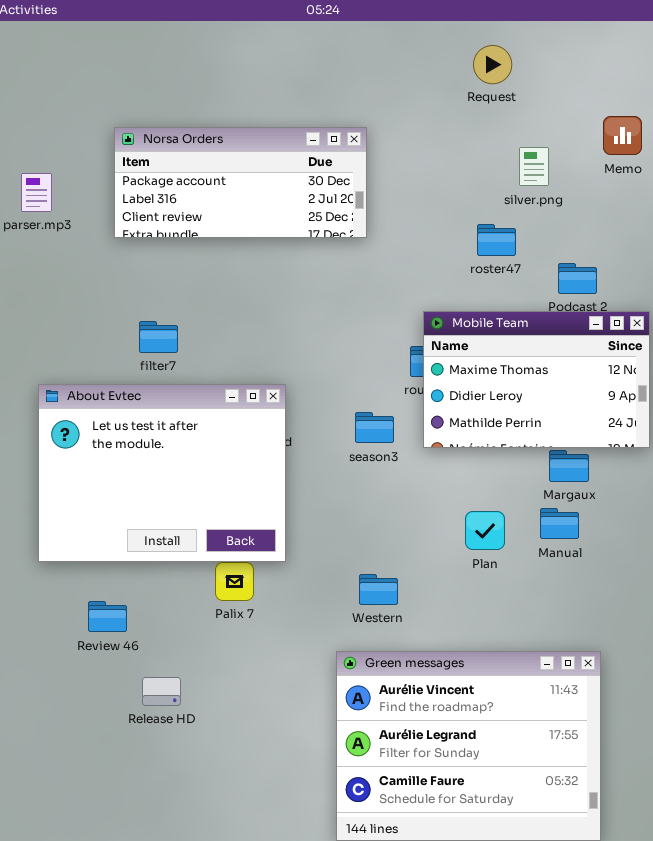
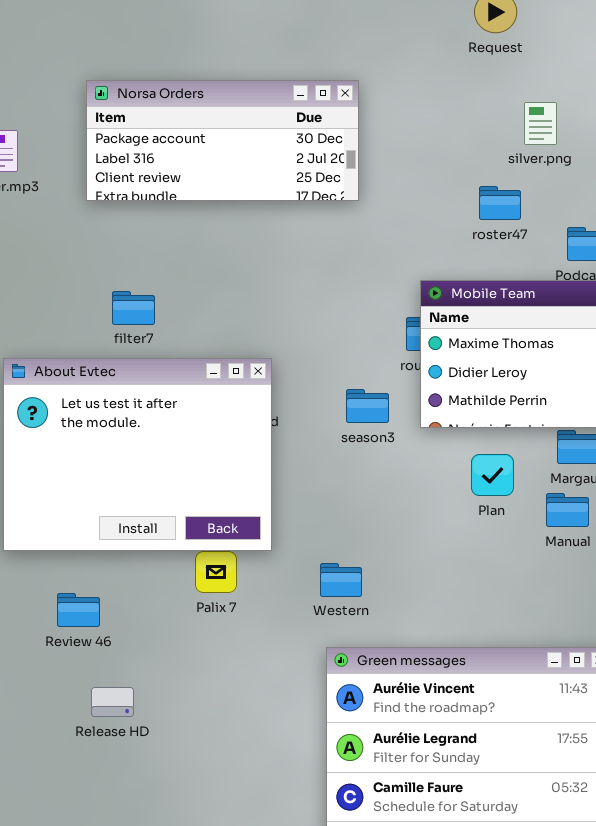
Plan: [465,511,505,550] -> [471,454,514,496], moved
Western: [359,574,398,605] -> [320,563,362,597], moved
Release HD: [142,677,181,706] -> [91,687,134,717], moved

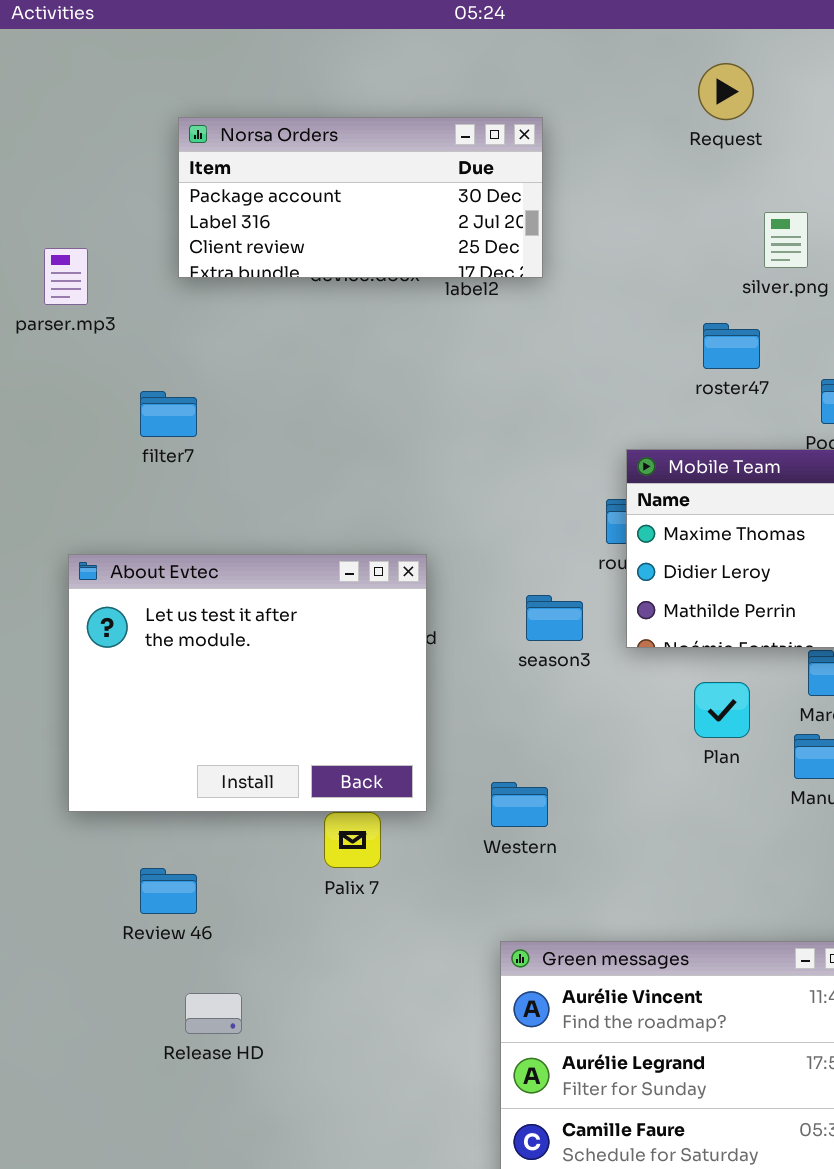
Norsa Orders: [86,80,359,201] -> [178,117,543,278], moved
filter7: [112,291,155,325] -> [140,391,197,437], moved
Western: [320,563,362,597] -> [491,782,548,827], moved

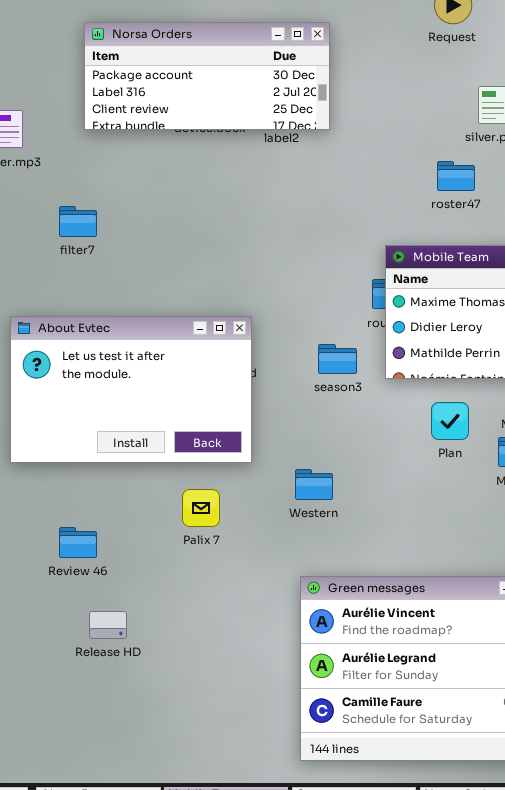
About Evtec: [68,554,427,812] -> [10,316,252,463], resized

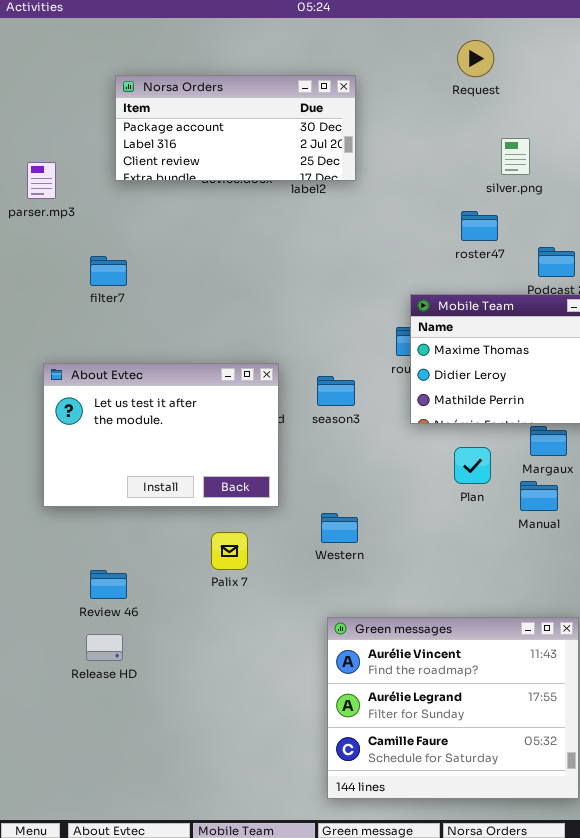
season3: [318,344,357,374] -> [317,376,355,406], moved
Release HD: [89,611,127,639] -> [86,634,123,661], moved

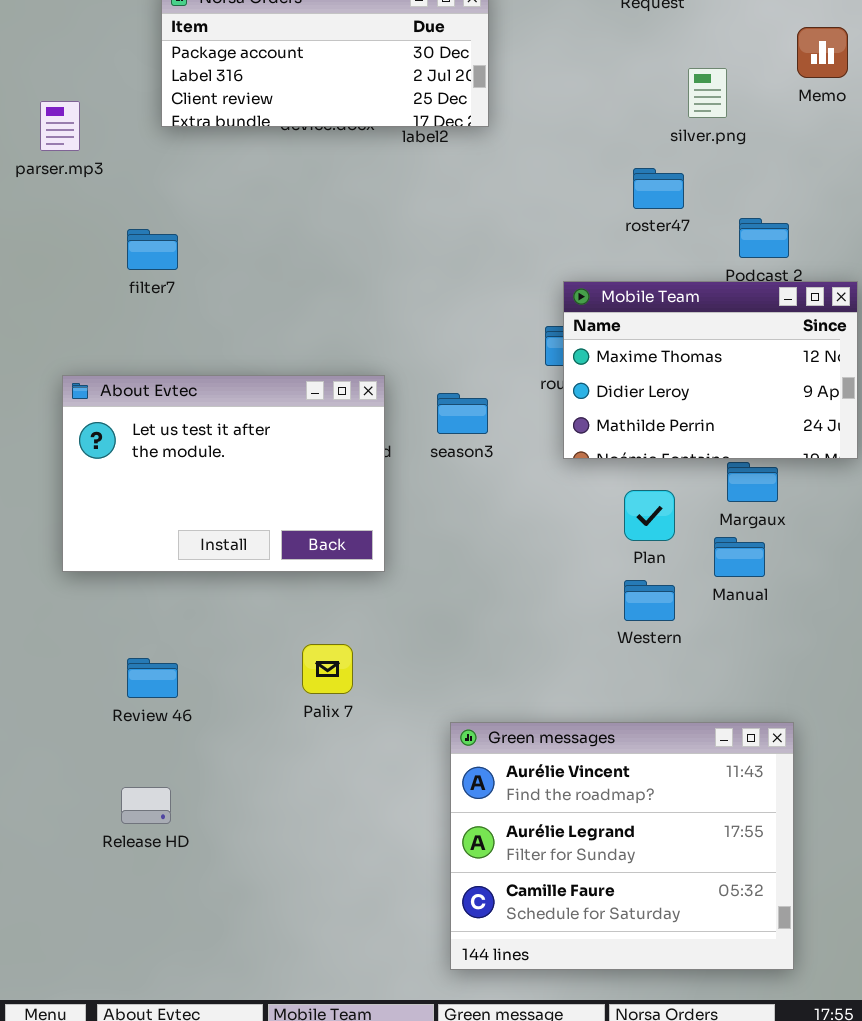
Western: [321,513,358,543] -> [624,580,675,621], moved
Palix 7: [211,532,248,570] -> [302,644,353,694], moved
Release HD: [86,634,123,661] -> [121,787,171,824], moved

